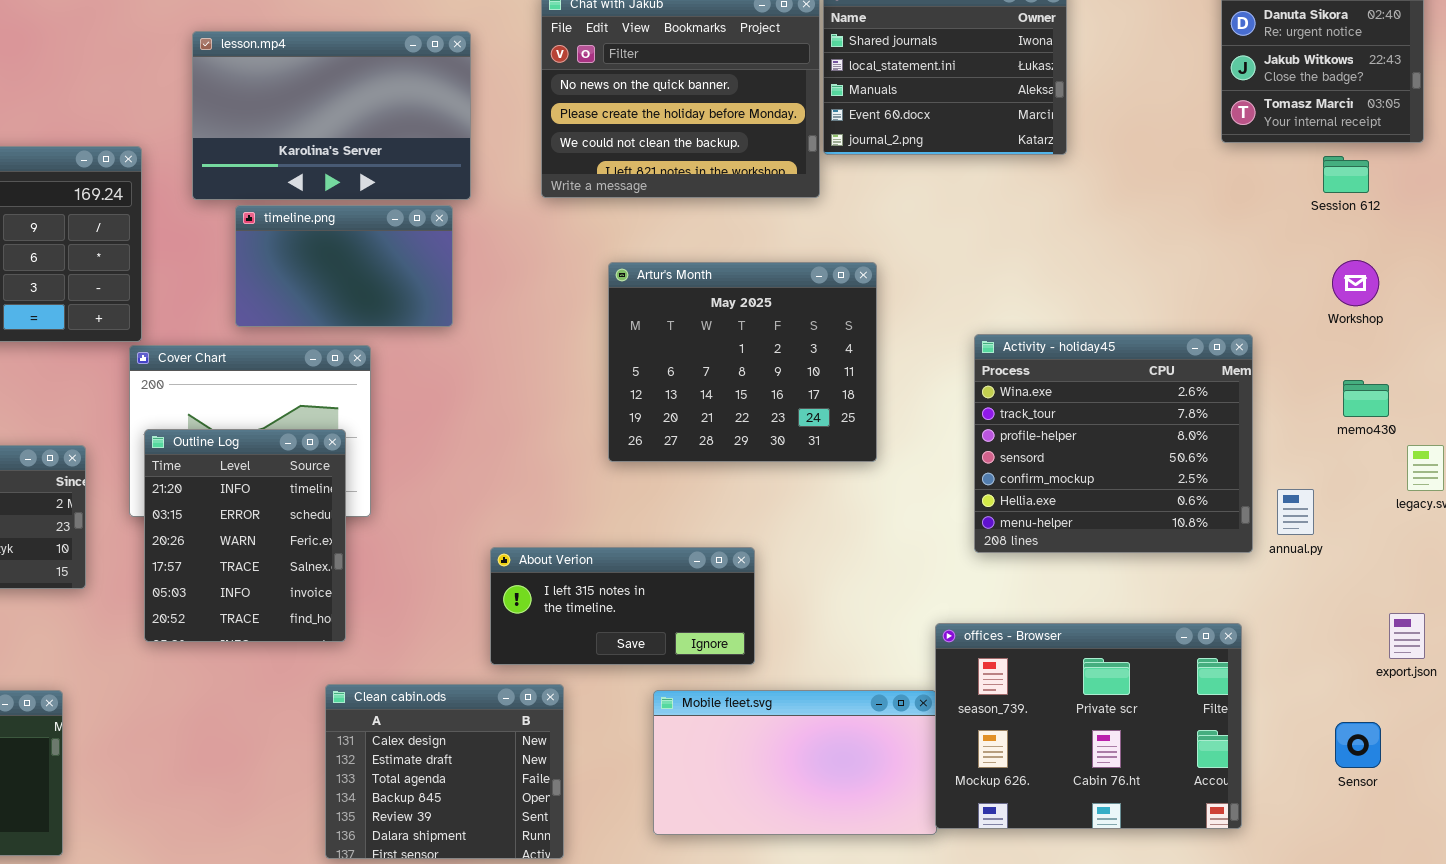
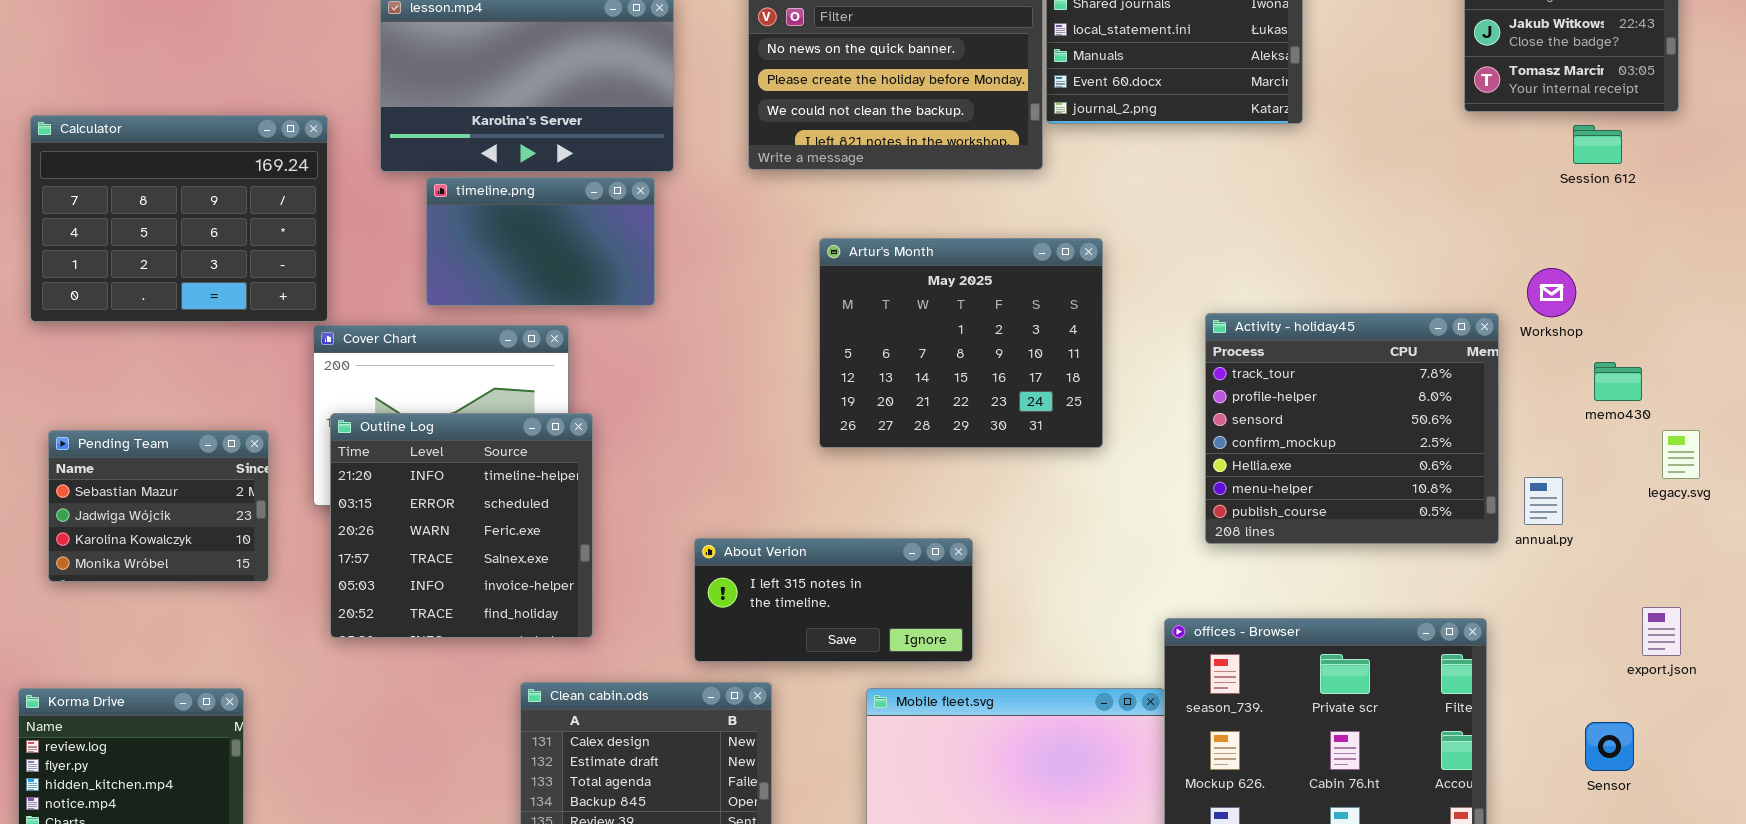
Workshop: [1332,260,1379,306] -> [1527,268,1576,317], moved
Activity - holiday45: [974,334,1253,553] -> [1205,313,1499,544], scrolled down 1 row
Outline Log: [144,429,346,642] -> [330,413,593,638], resized

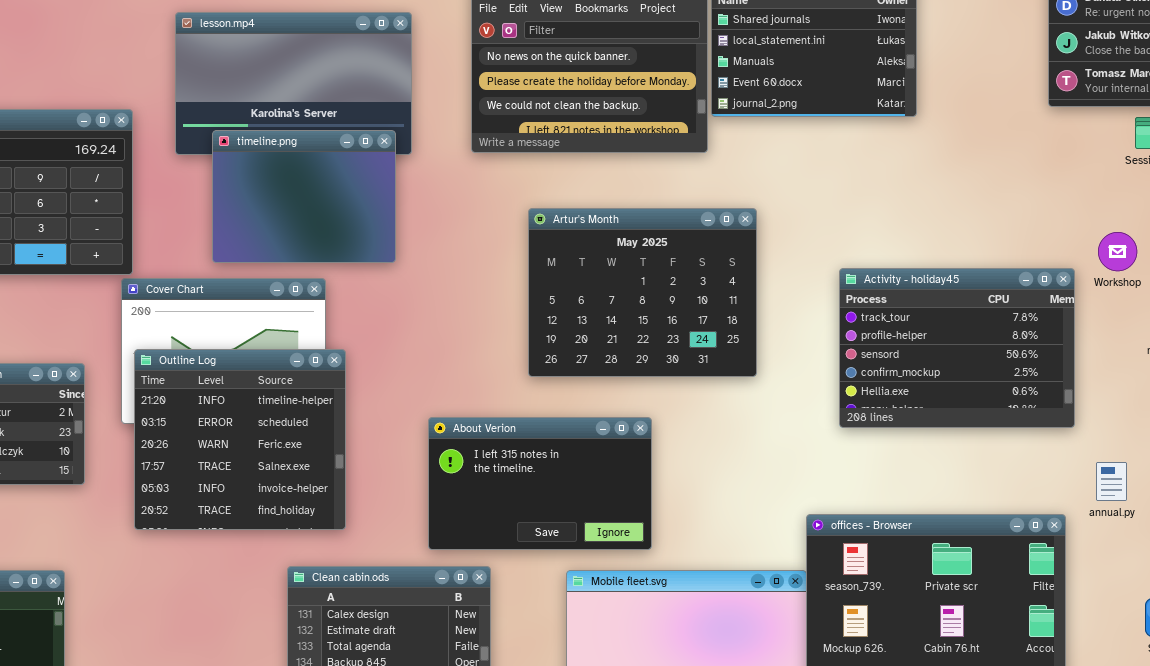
timeline.png: [426,177,655,306] -> [212,130,396,263], resized
Activity - holiday45: [1205,313,1499,544] -> [839,268,1075,428], resized
annual.py: [1524,477,1563,525] -> [1096,462,1127,501], moved
About Verion: [694,538,973,662] -> [428,417,652,550], resized

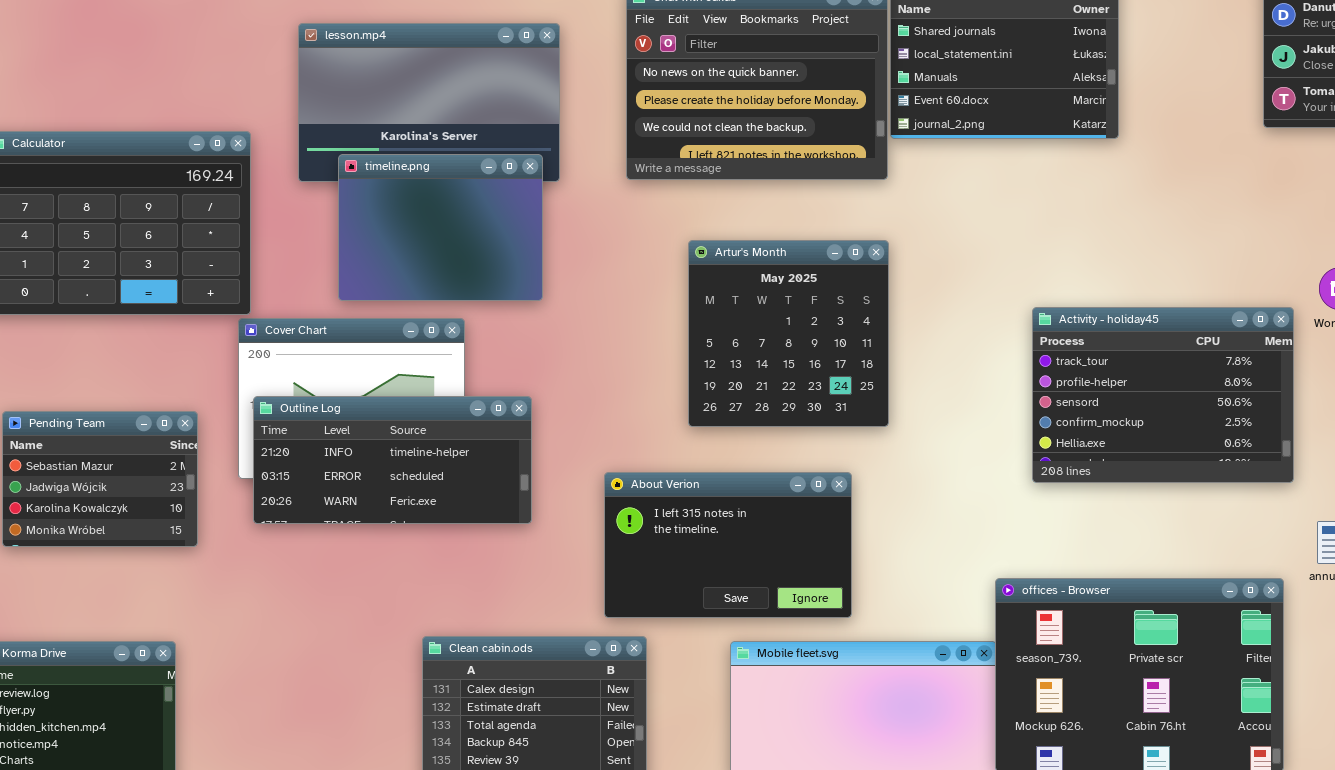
Artur's Month: [528,208,757,377] -> [688,240,889,427], resized
Outline Log: [134,349,346,530] -> [253,396,532,524], resized
About Verion: [428,417,652,550] -> [604,472,852,618], moved

